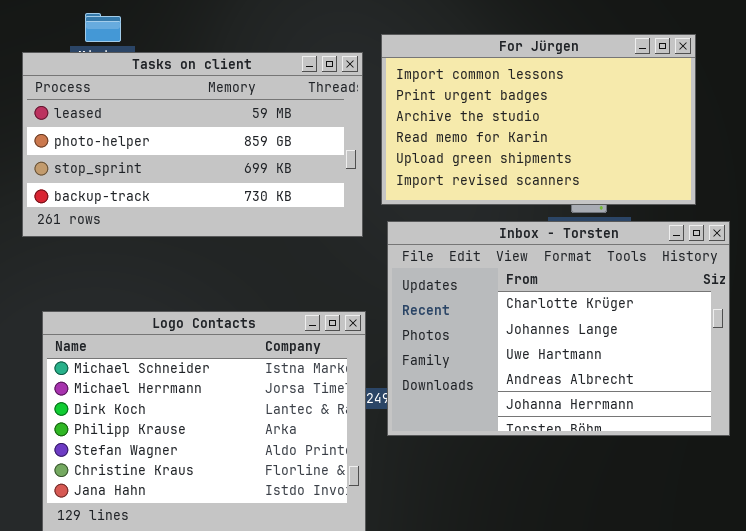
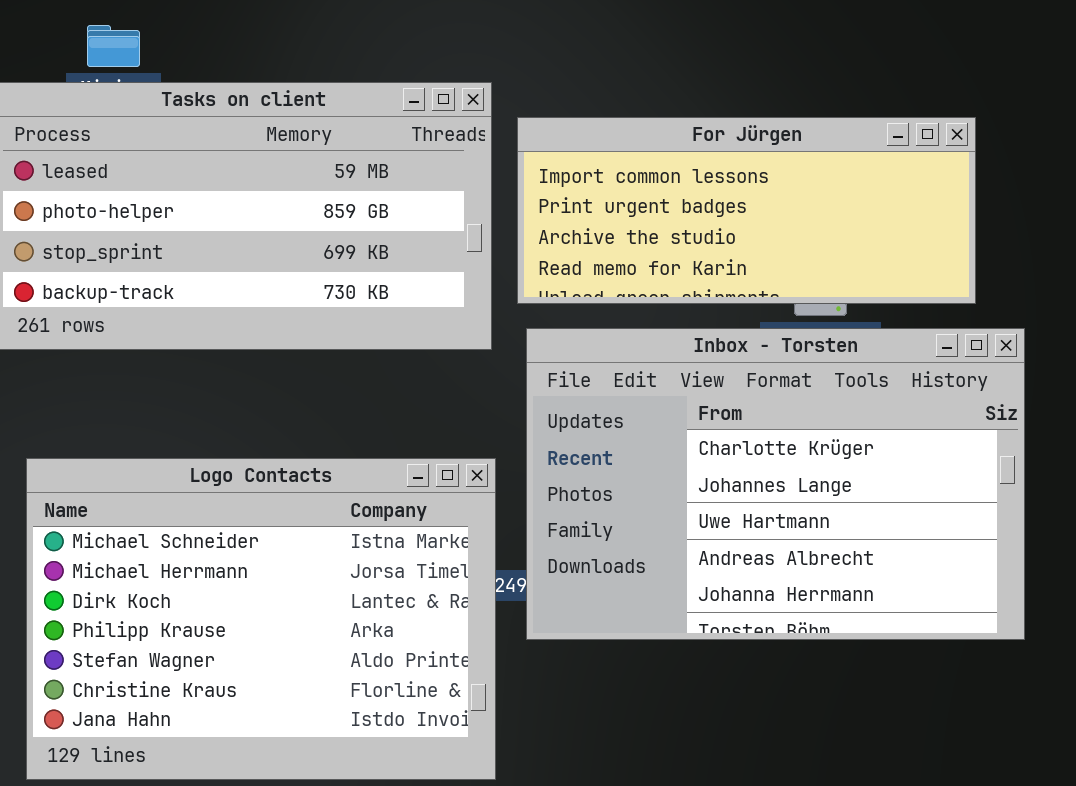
For Jürgen: [381,34,696,205] -> [517,117,976,304], resized

